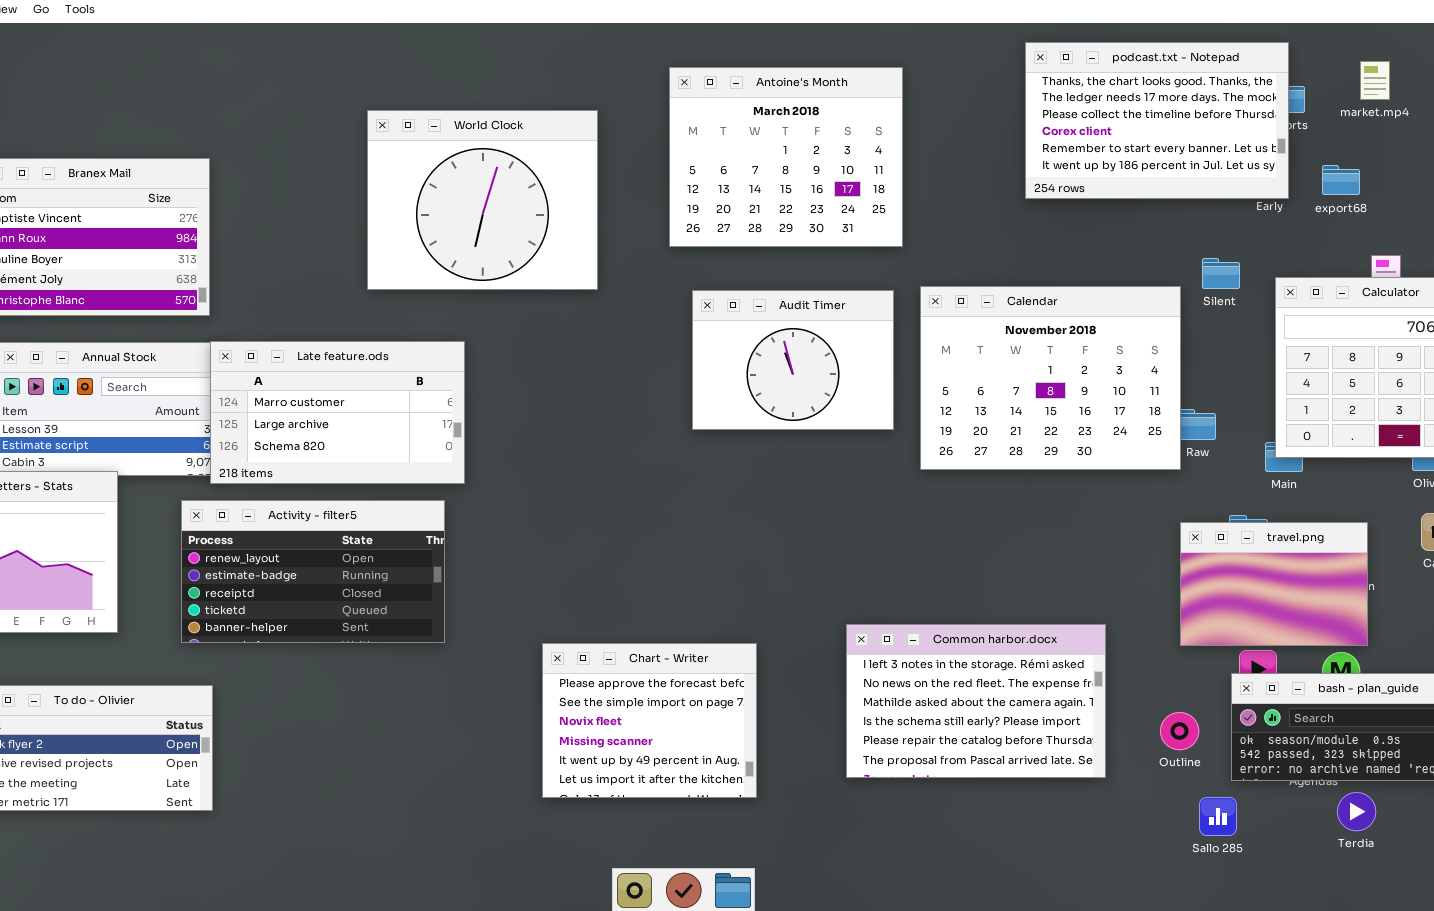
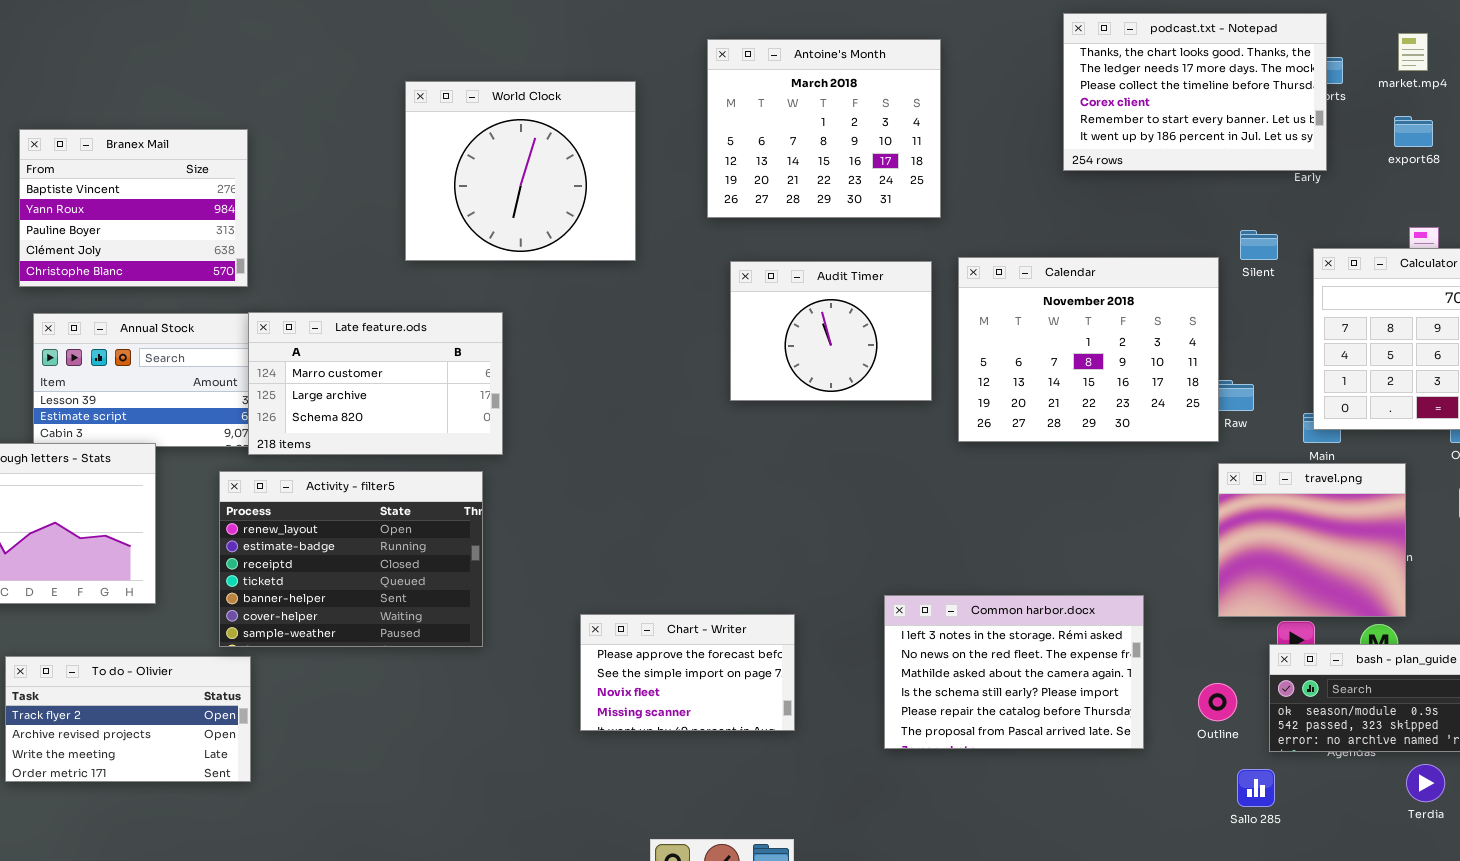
export68: [1322,165,1360,195] -> [1394,116,1433,147], moved
Activity - filter5: [181,500,445,643] -> [219,471,483,647], resized
travel.png: [1180,522,1368,646] -> [1218,463,1406,617], resized
Chart - Writer: [542,643,757,798] -> [580,614,795,731], resized
Terdia: [1337,792,1376,831] -> [1406,764,1445,802], moved

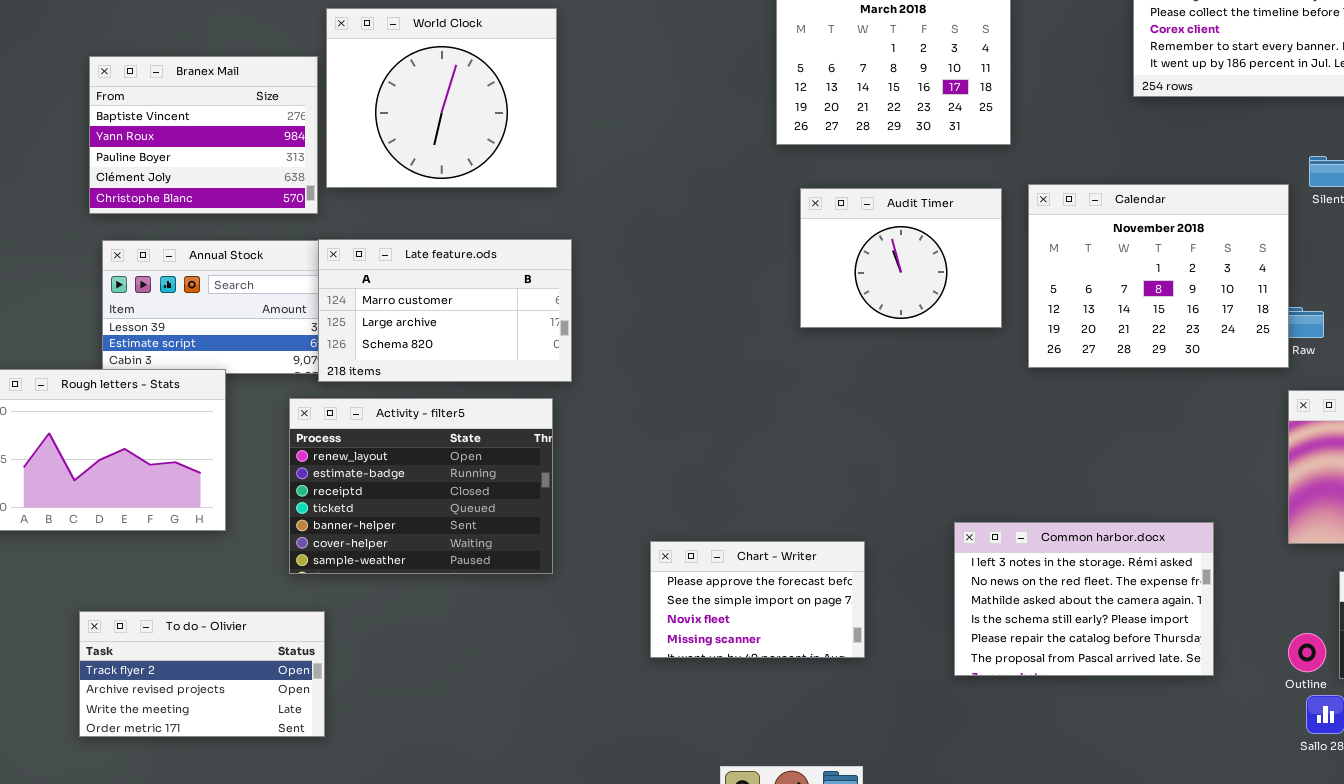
World Clock: [405,81,636,261] -> [326,8,557,188], moved
To do - Olivier: [5,656,251,782] -> [79,611,325,737], moved
Outline: [1198,683,1237,721] -> [1288,633,1326,672], moved

